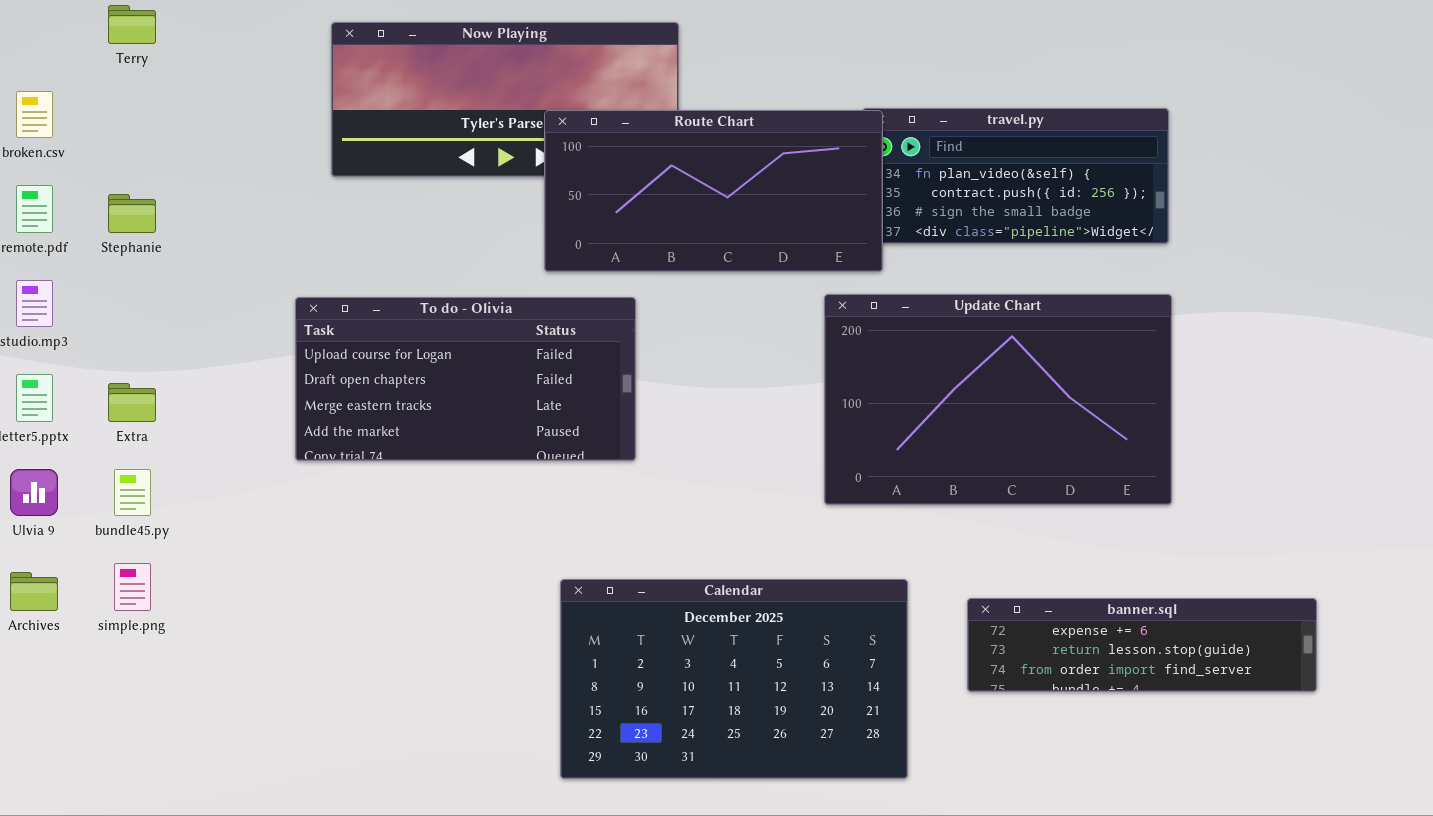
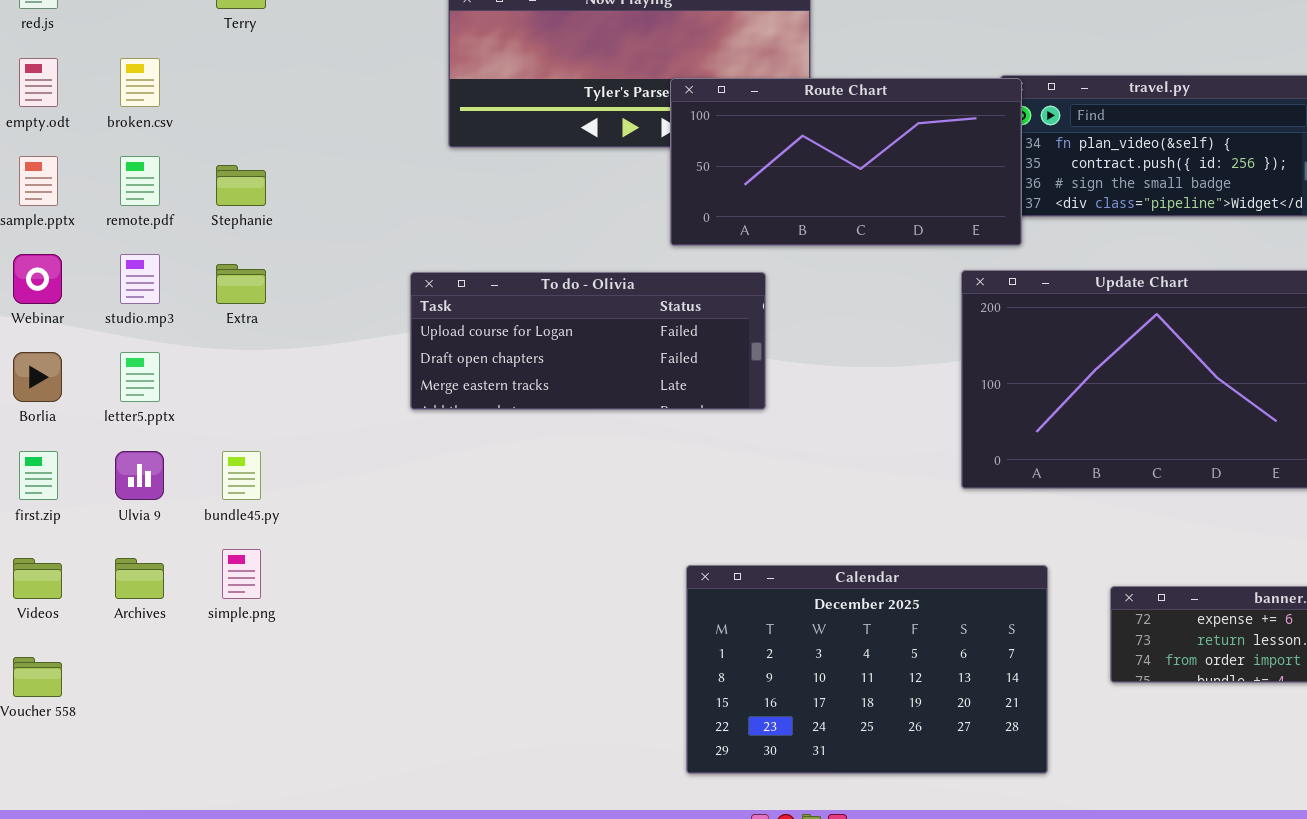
To do - Olivia: [295,297,636,461] -> [410,272,766,410], resized
Extra: [108,383,156,422] -> [216,264,266,304], moved

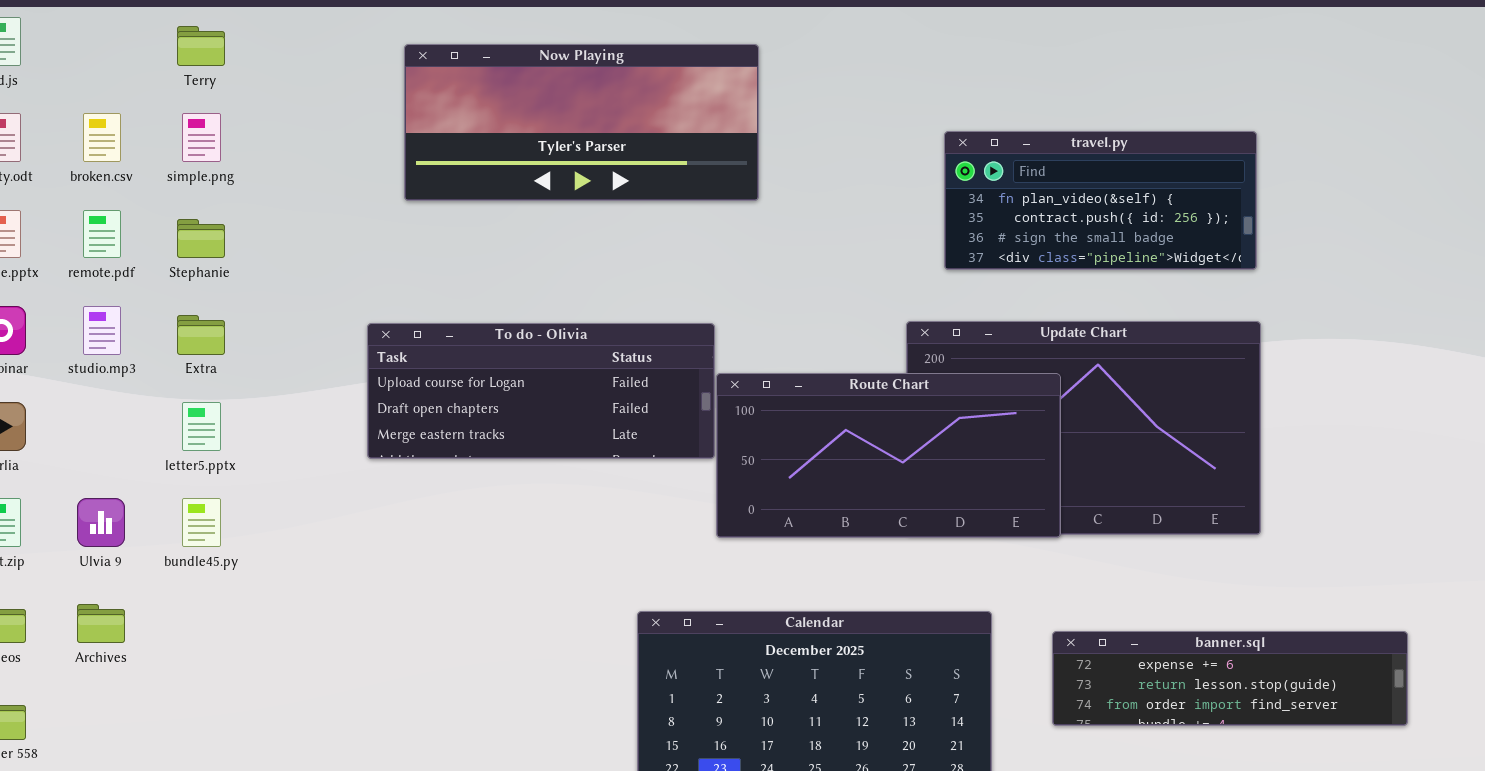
Route Chart: [670,78,1022,246] -> [716,373,1061,538], moved
letter5.pptx: [120,352,160,402] -> [182,402,221,451], moved
simple.png: [222,549,261,599] -> [182,113,221,162], moved

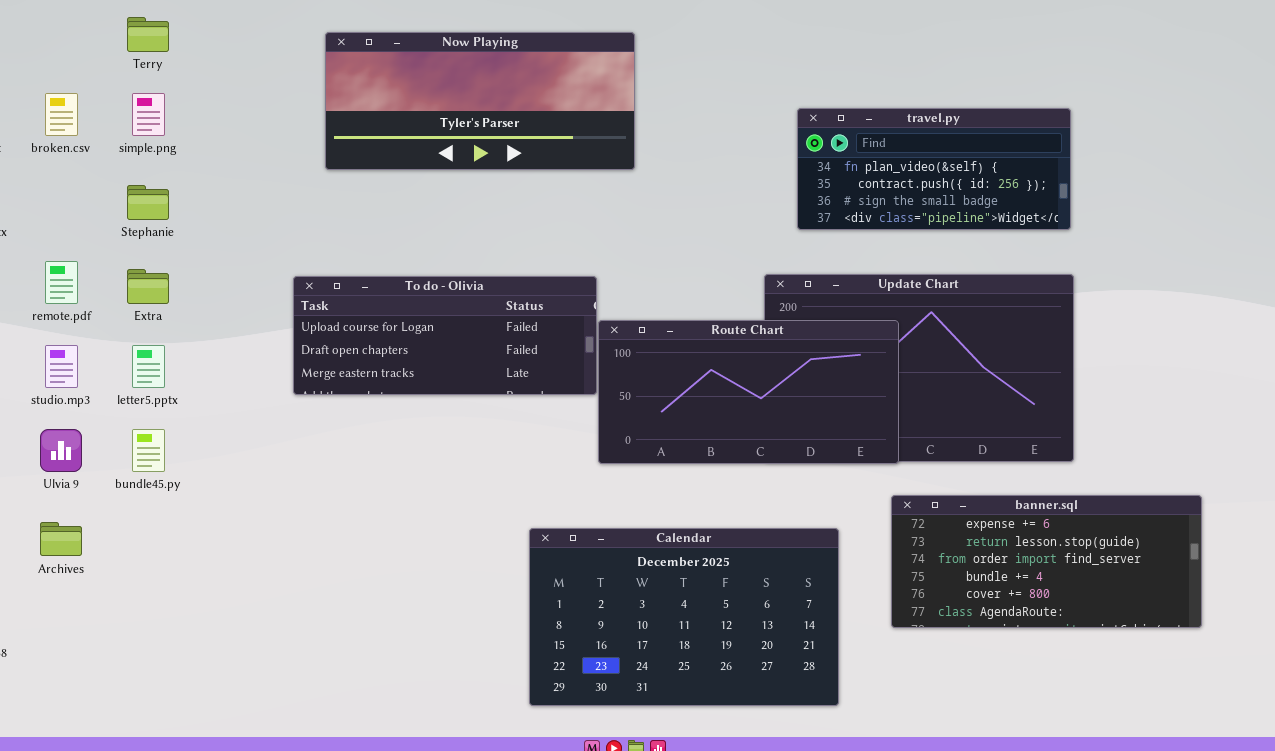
remote.pdf: [83,210,121,258] -> [45,261,78,304], moved
studio.mp3: [83,306,121,355] -> [45,345,78,388], moved
banner.sql: [1052,631,1408,726] -> [891,495,1202,628], resized

